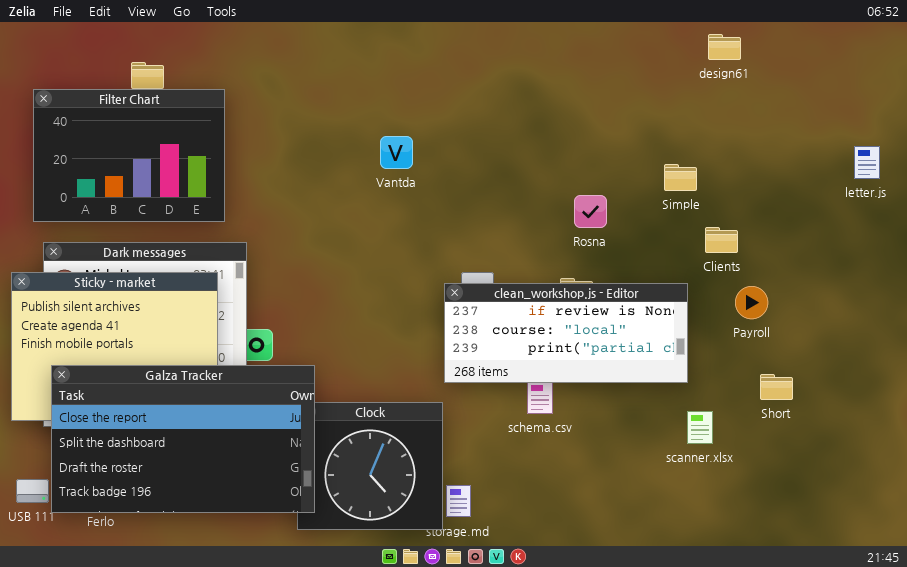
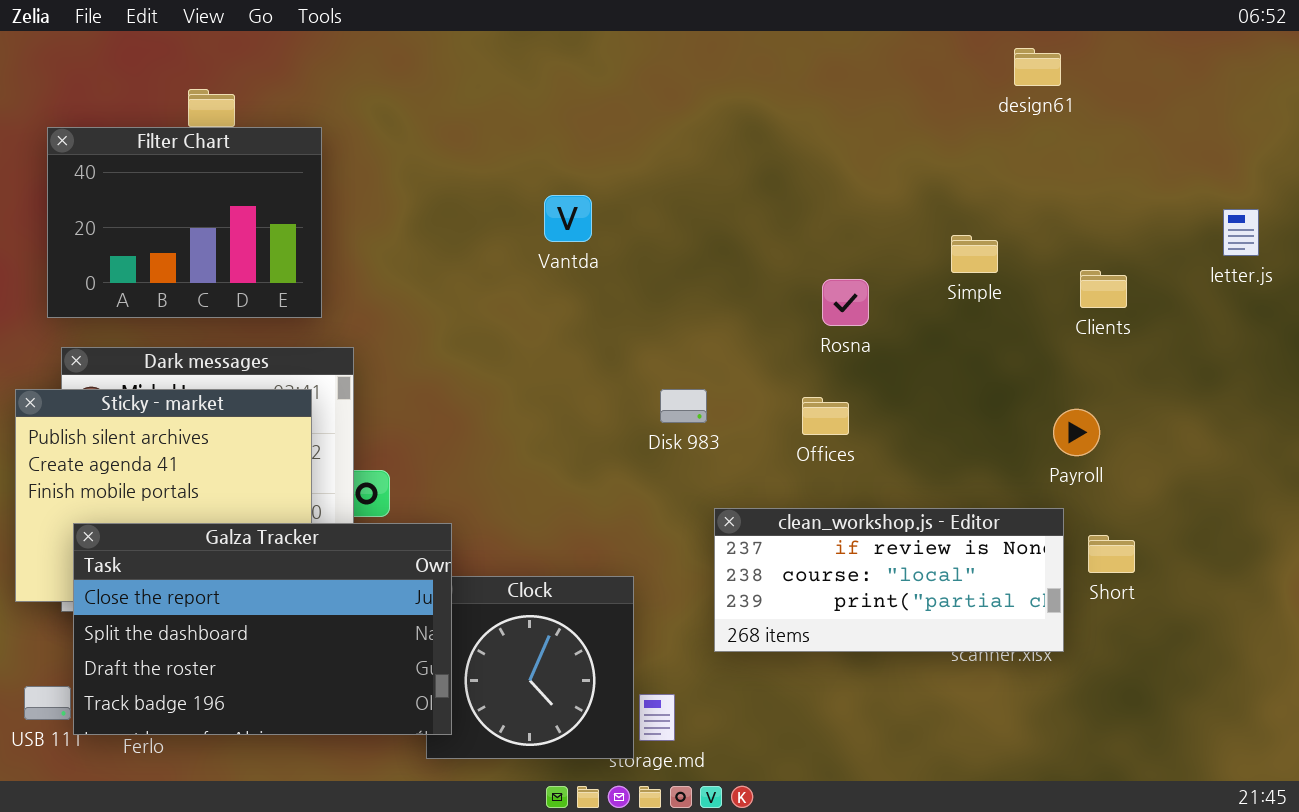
Clients: [705,227,738,253] -> [1080,270,1127,308], moved
clean_workshop.js - Editor: [444,283,688,383] -> [714,508,1064,652], moved

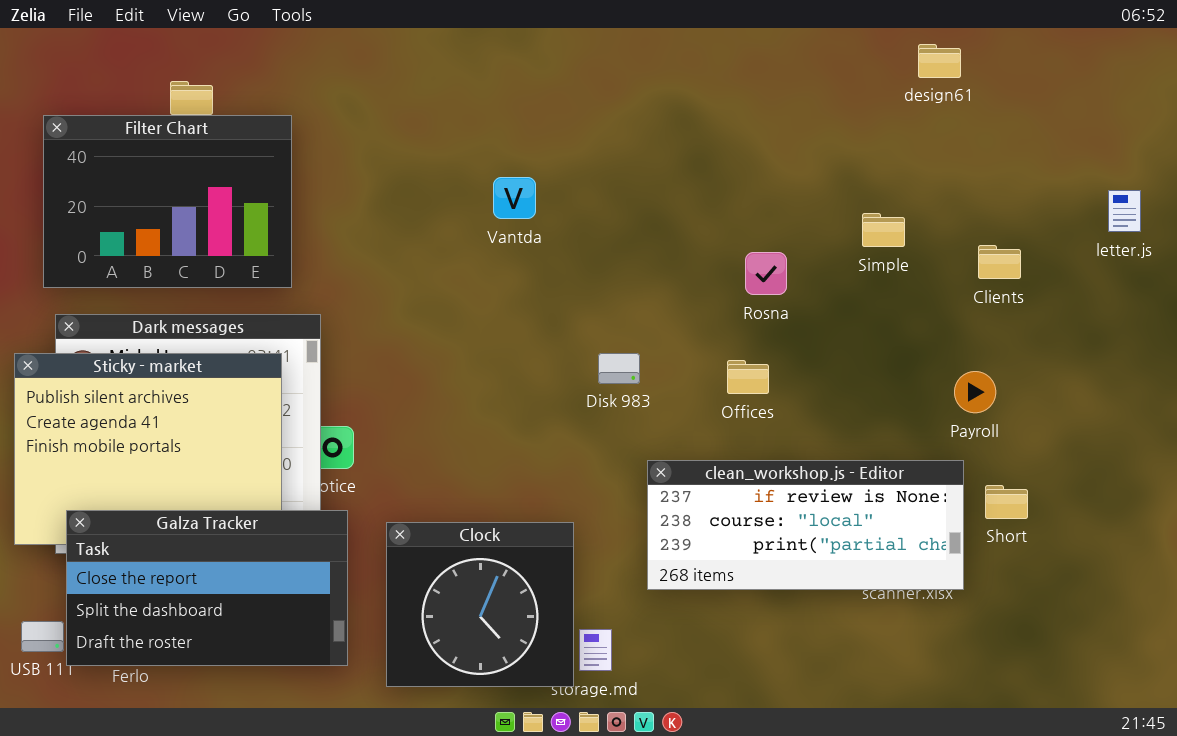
Galza Tracker: [73,523,452,735] -> [66,510,348,666], resized

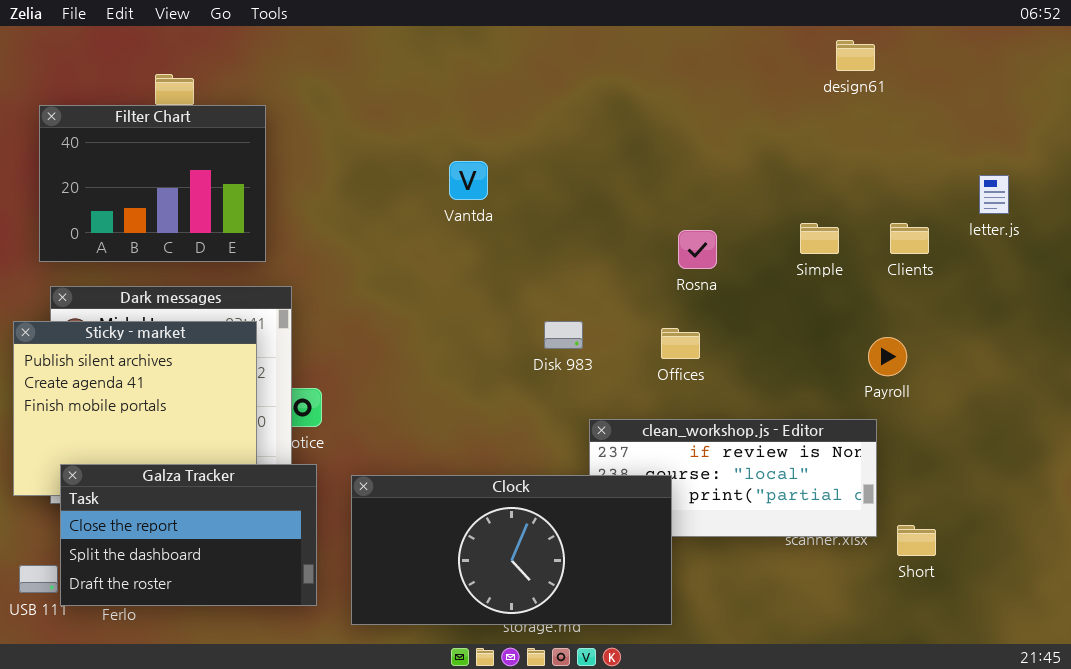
letter.js: [1108,190,1141,232] -> [979,175,1009,214], moved
Simple: [862,213,905,247] -> [800,223,839,254], moved
Short: [985,485,1028,519] -> [897,525,936,556], moved
Clock: [386,522,574,687] -> [351,475,672,625], resized

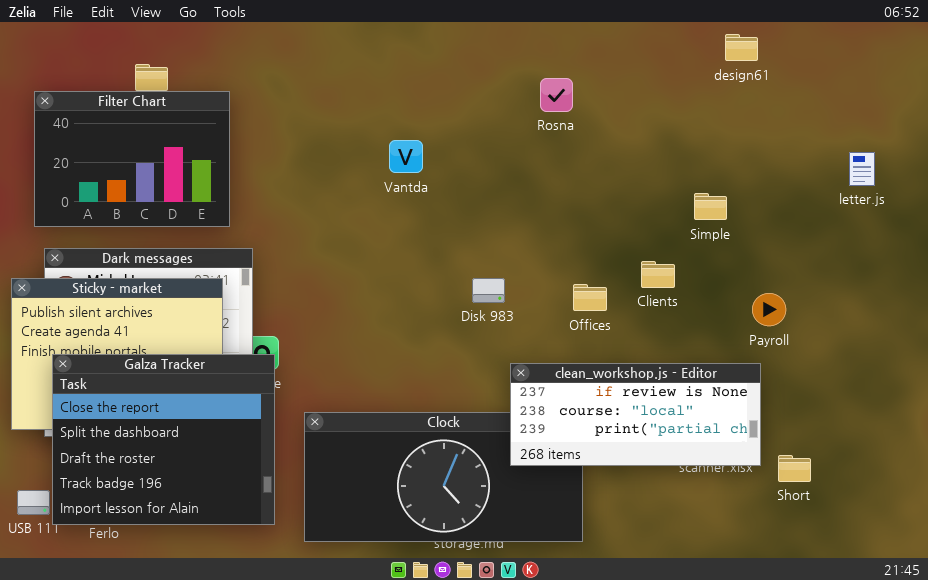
Clients: [890,223,929,254] -> [641,261,675,288], moved
Rosna: [678,230,717,269] -> [540,78,573,112], moved
clean_workshop.js - Editor: [589,419,877,537] -> [510,363,761,466], raised
Galza Tracker: [60,464,317,606] -> [52,354,275,525], resized

